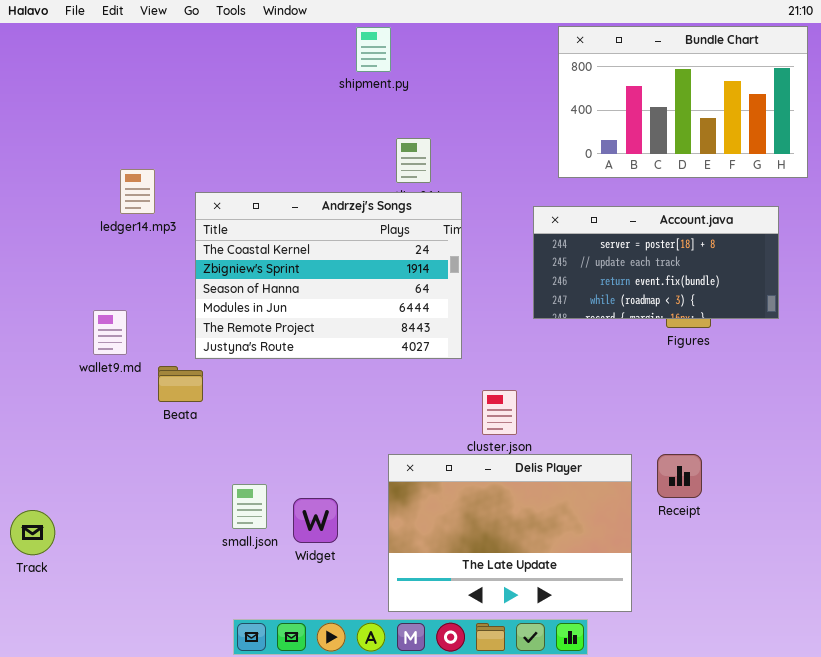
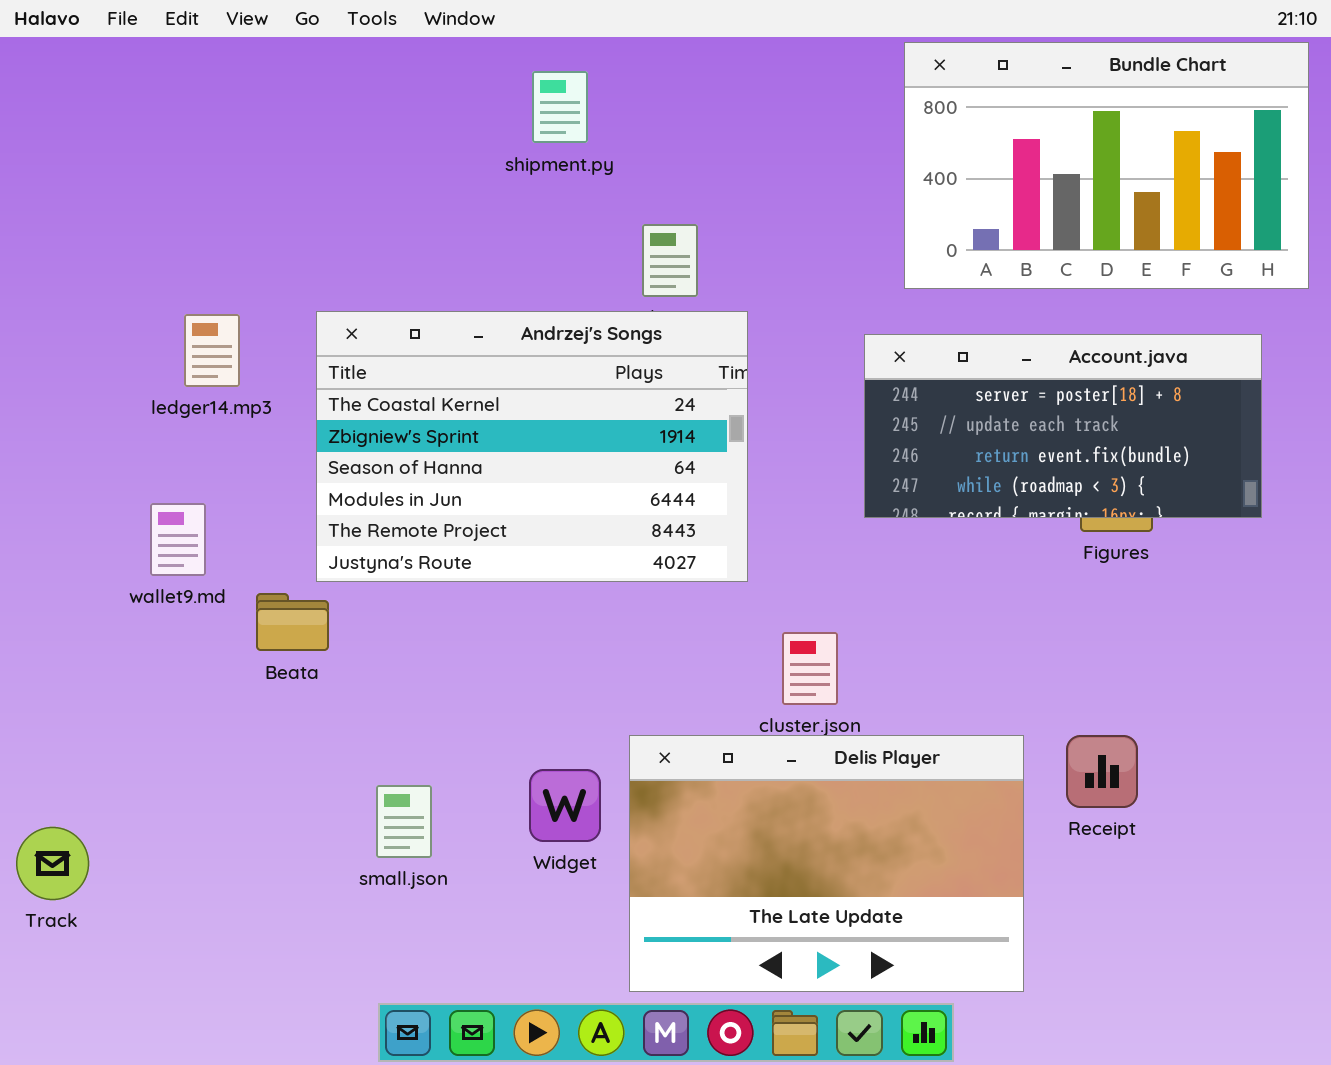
shipment.py: [356,27,391,72] -> [532,71,588,143], moved
ledger14.mp3: [120,169,155,214] -> [184,314,240,387], moved
Widget: [293,498,338,543] -> [529,769,601,842], moved

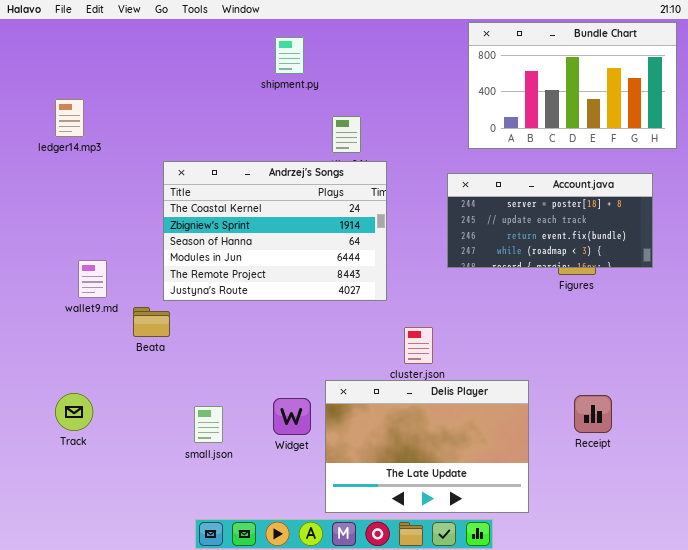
ledger14.mp3: [184,314,240,387] -> [55,99,84,137], moved
Receipt: [1066,735,1138,808] -> [574,395,612,433], moved
Track: [16,827,89,900] -> [55,393,93,431], moved

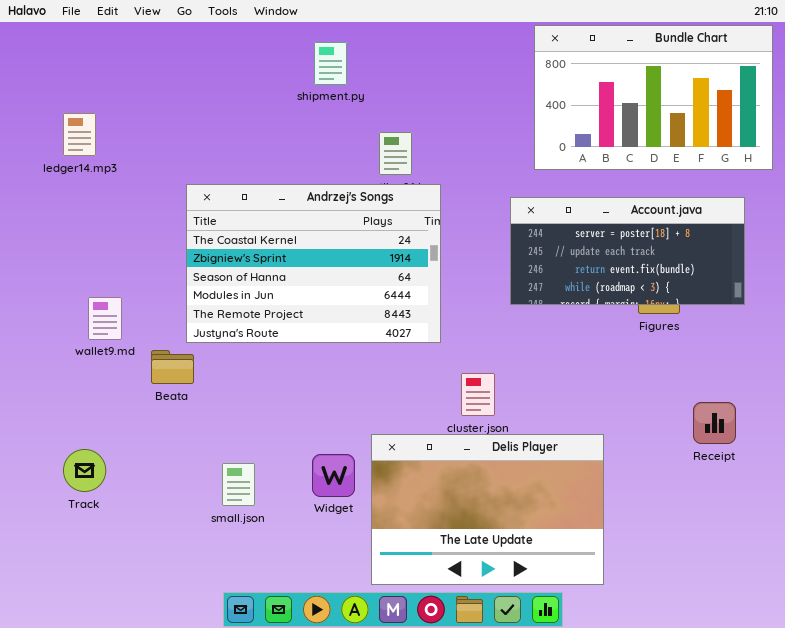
Receipt: [574,395,612,433] -> [693,402,736,444], moved

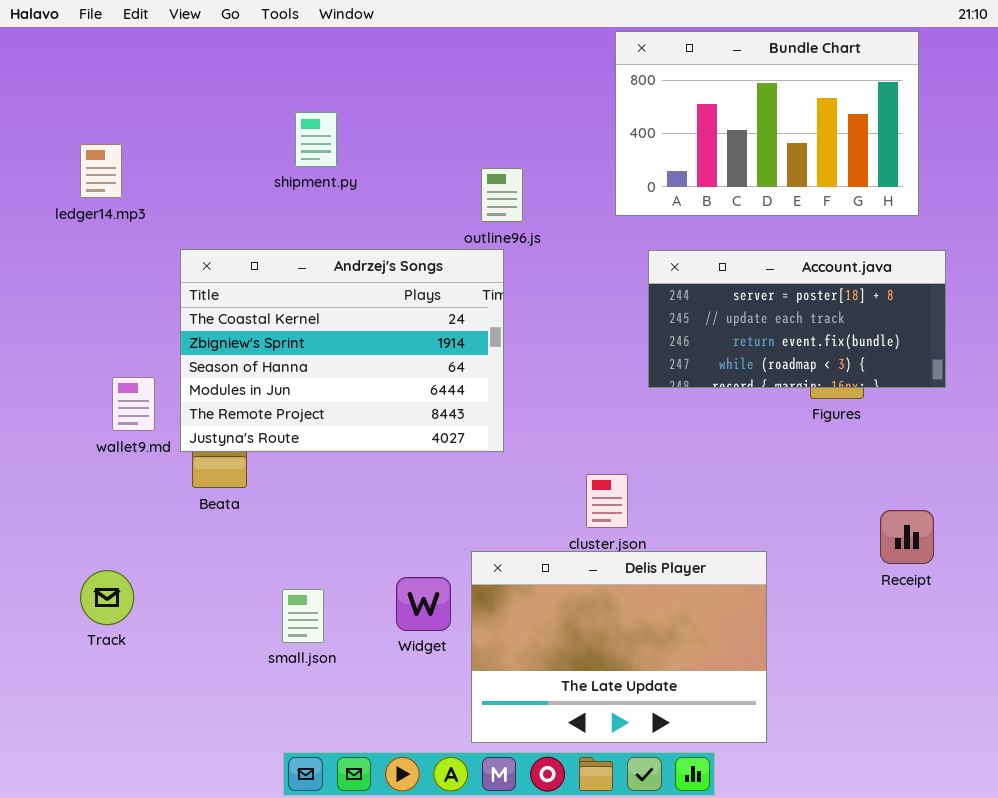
Bundle Chart: [534,25,773,170] -> [615,31,919,216], moved
shipment.py: [314,42,347,85] -> [295,112,337,167], moved
Andrzej's Songs: [186,184,441,343] -> [180,249,504,452], moved

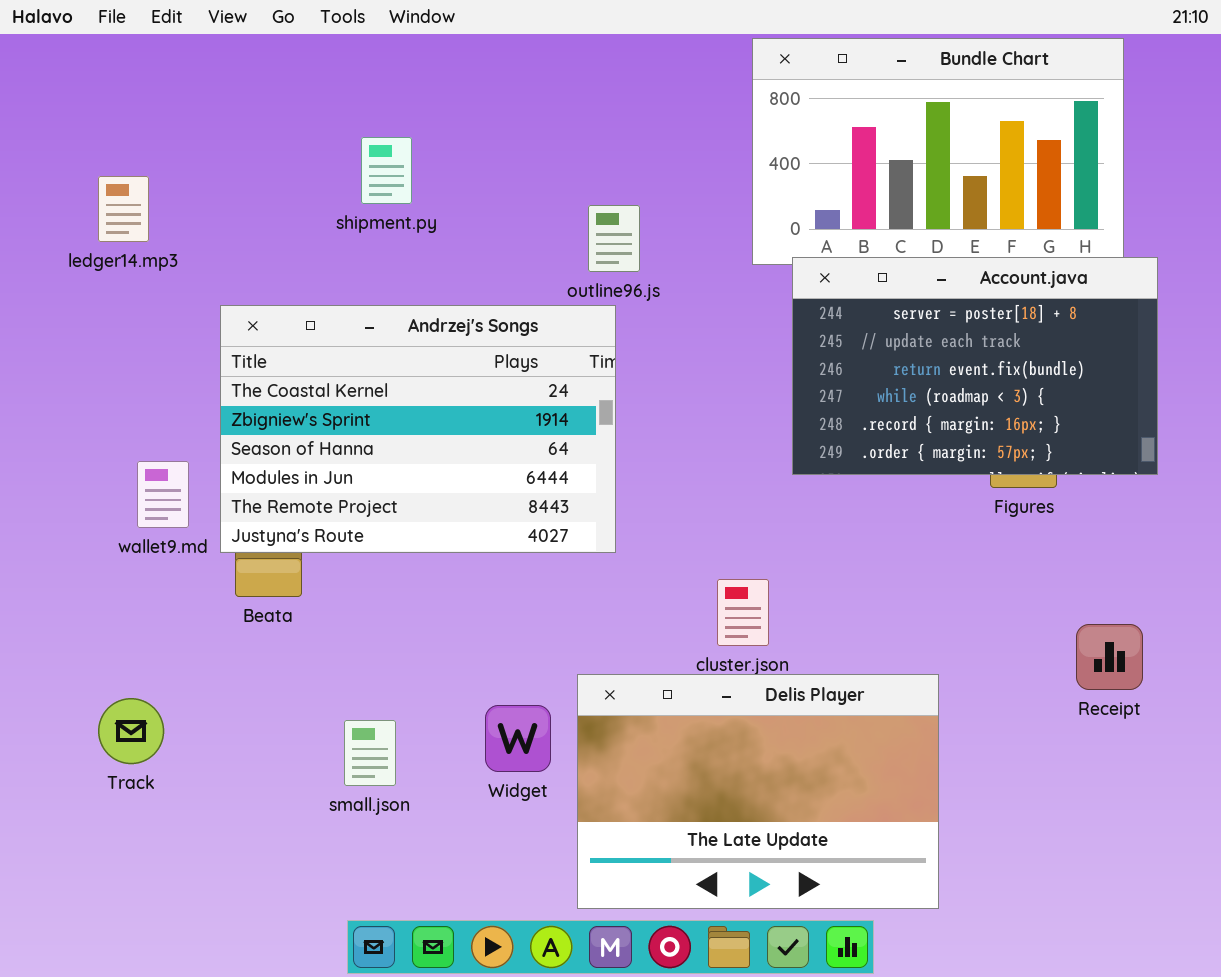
Account.java: [648,250,946,388] -> [792,257,1158,475], resized

